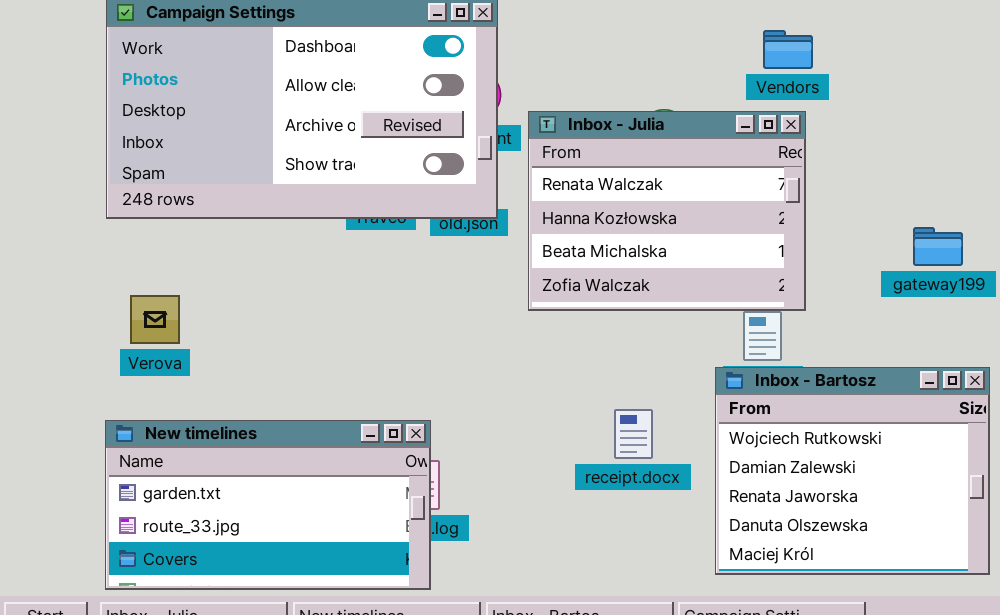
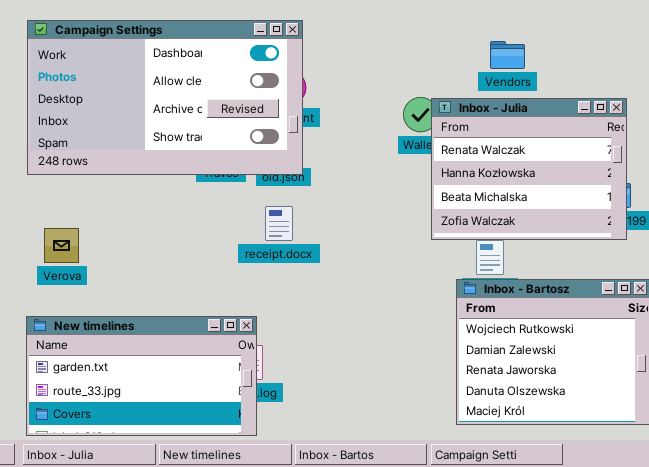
Inbox - Julia: [528,111,806,311] -> [431,98,627,240], moved
receipt.docx: [614,409,653,459] -> [265,206,293,241], moved

